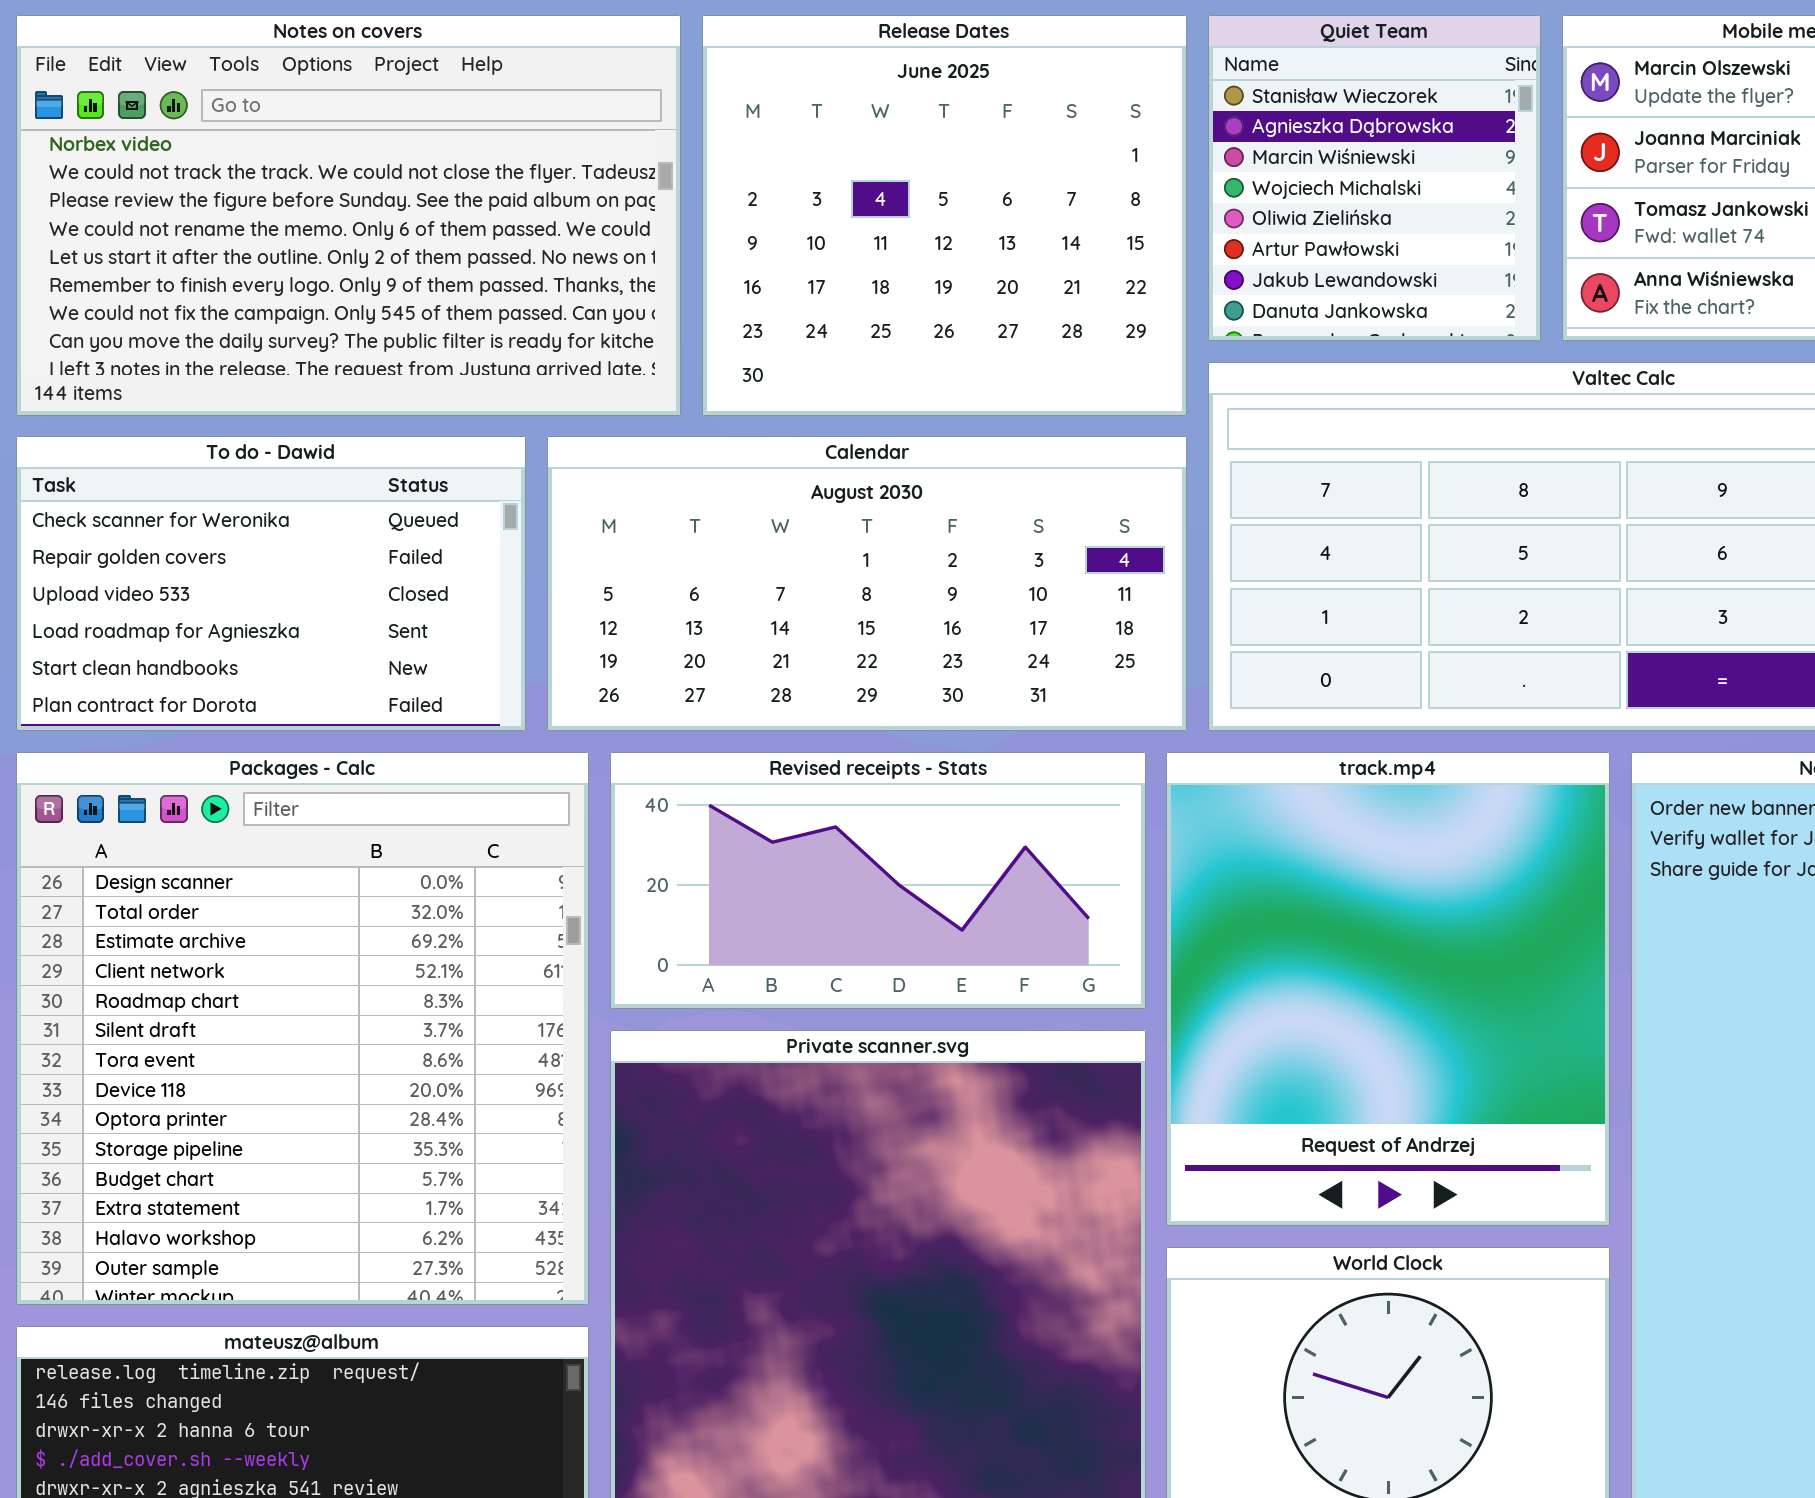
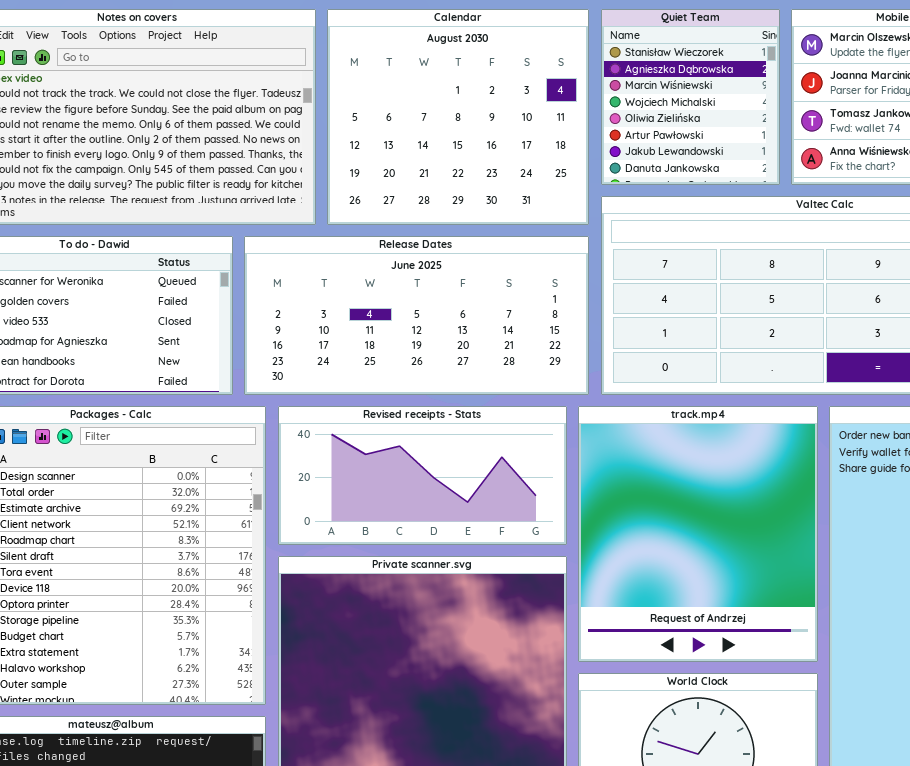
Release Dates: [702,15,1187,416] -> [244,236,589,395], moved, resized
Calendar: [547,436,1187,731] -> [327,9,589,225], moved, resized

